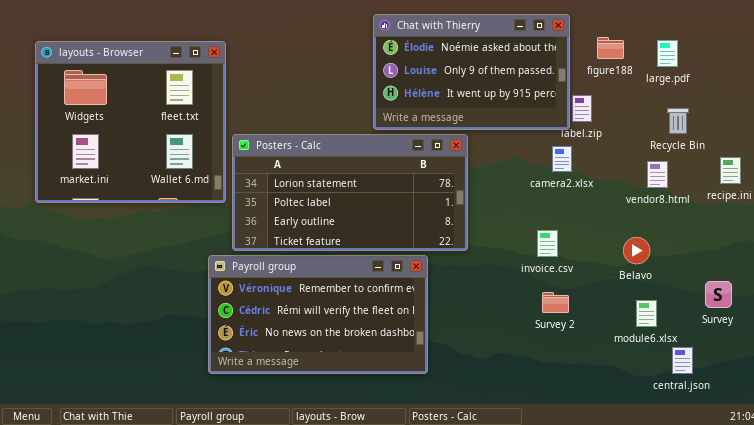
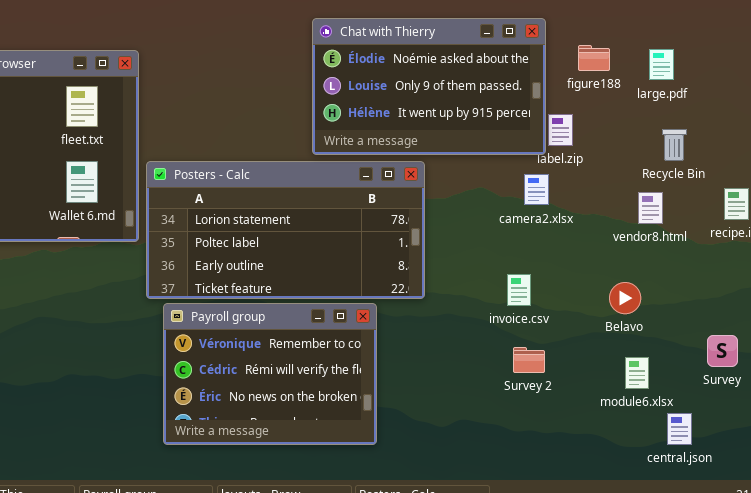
Payroll group: [208,255,428,374] -> [163,303,377,445], resized

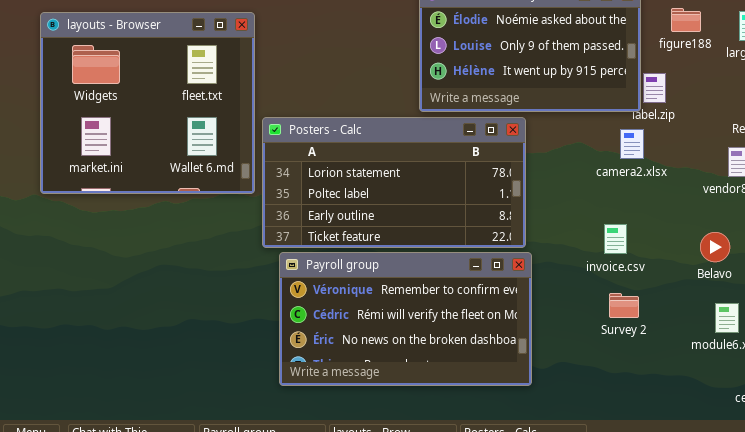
Payroll group: [163,303,377,445] -> [279,252,532,386], resized

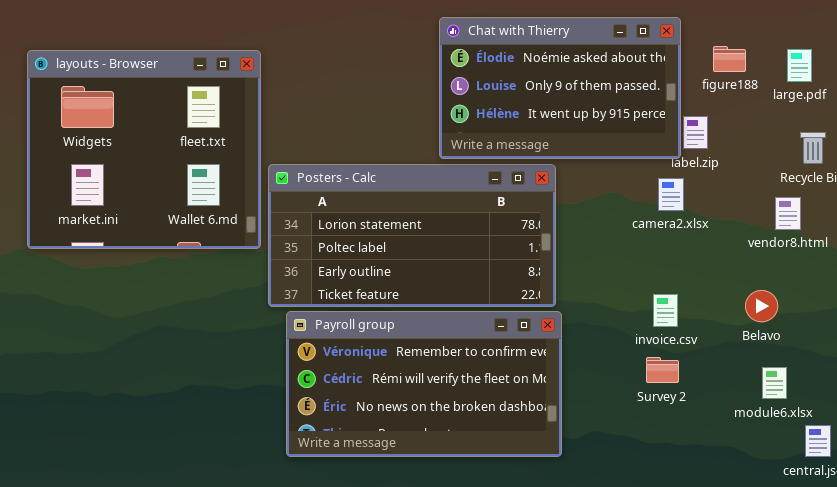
invoice.csv: [604,224,627,254] -> [653,294,678,327], moved

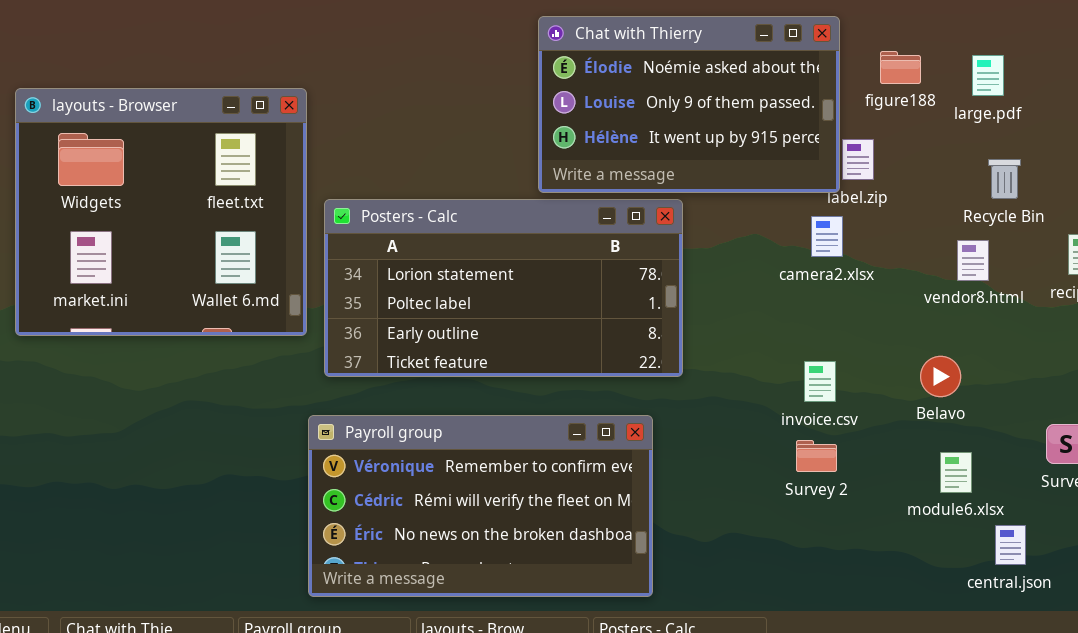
layouts - Browser: [27,50,261,249] -> [15,88,307,336], moved
Payroll group: [286,311,562,457] -> [308,415,653,597], moved

